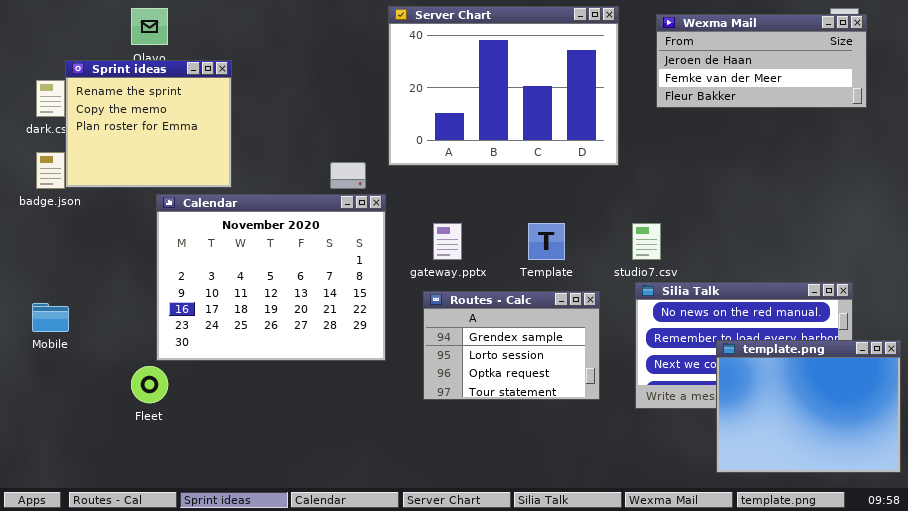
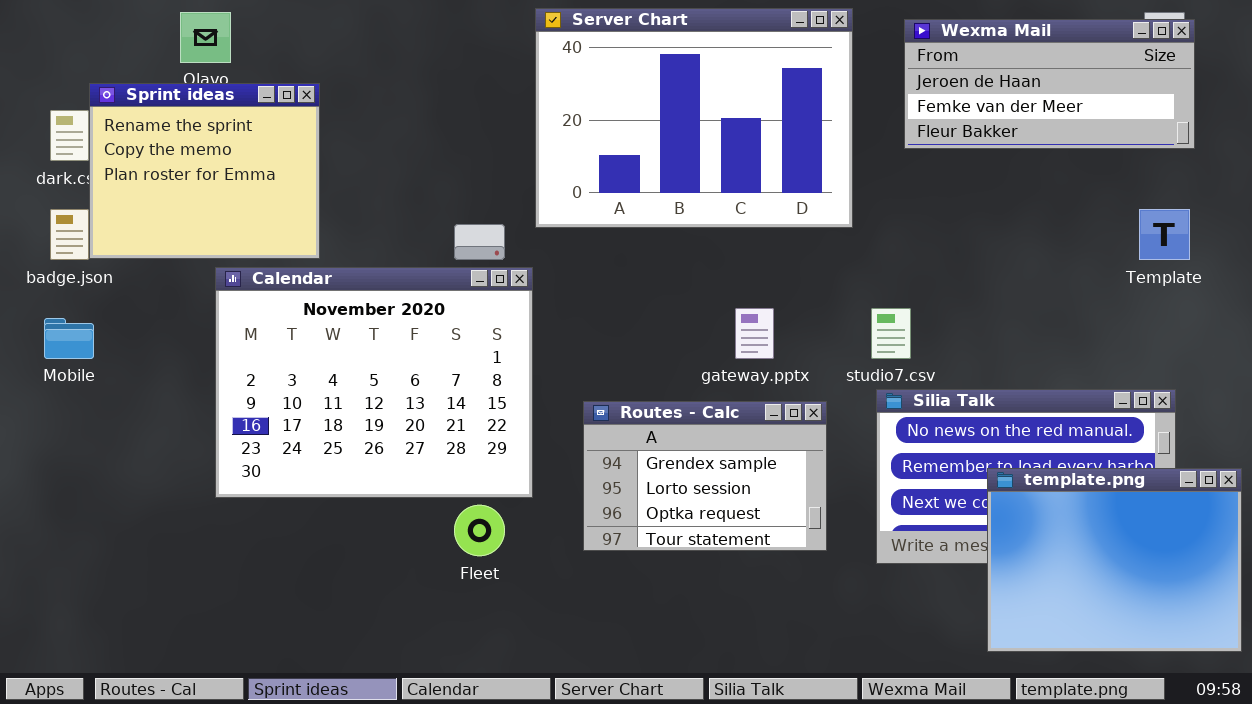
gateway.pptx: [433,223,462,260] -> [735,308,774,359], moved
Template: [528,223,565,260] -> [1139,209,1190,260], moved
Mobile: [32,303,69,332] -> [44,318,94,359], moved
Fleet: [131,366,168,403] -> [454,505,505,556], moved

